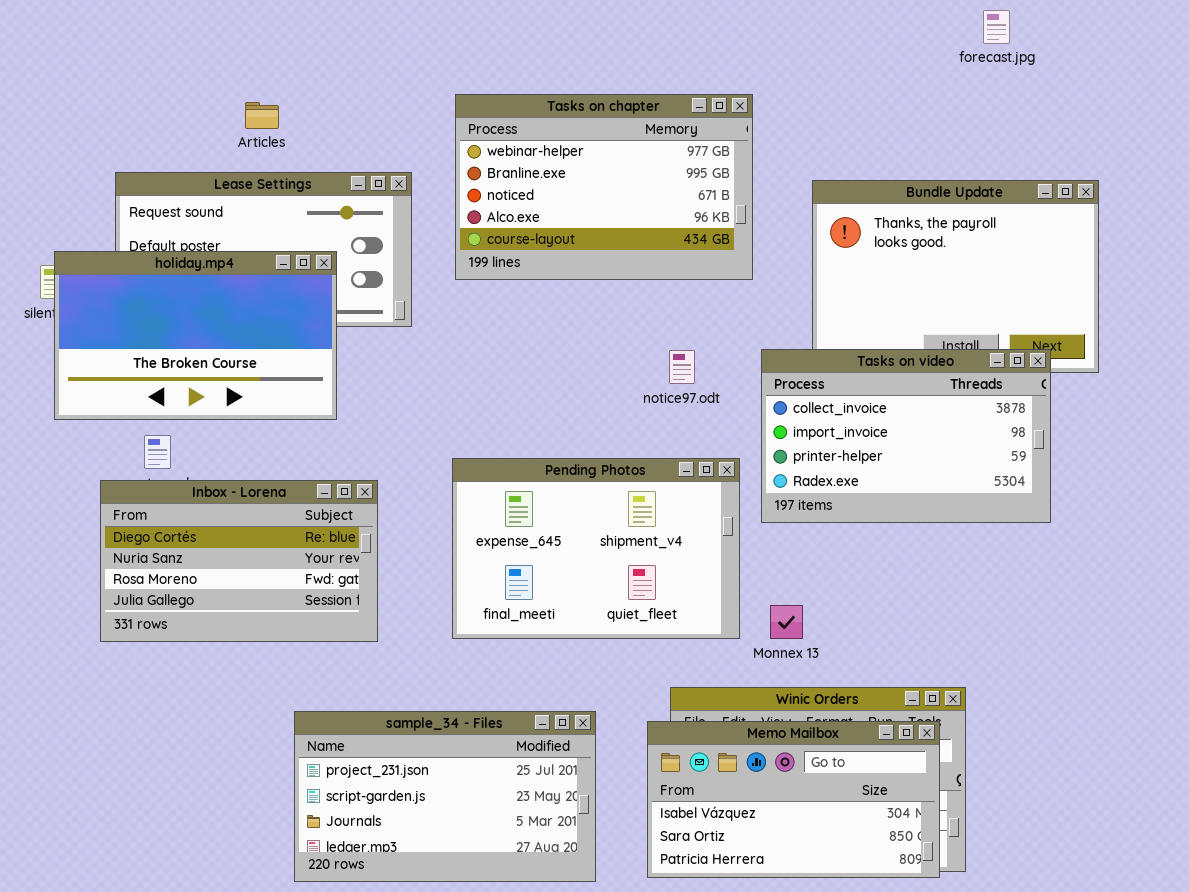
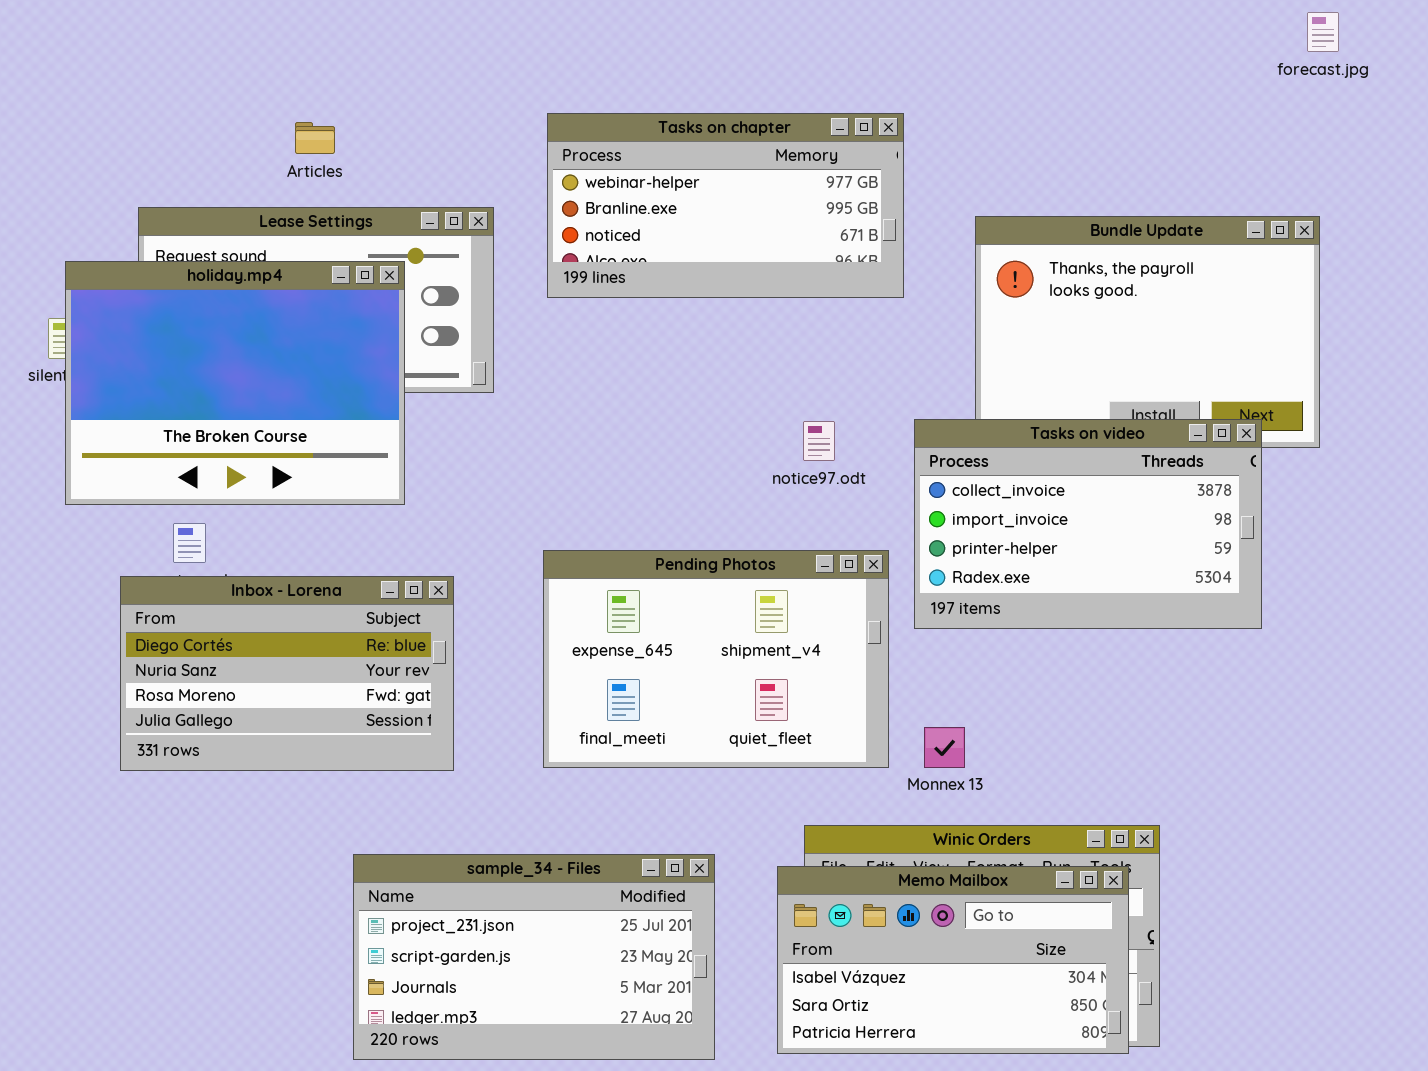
forecast.jpg: [983,10,1010,44] -> [1307,12,1339,52], moved
Tasks on chapter: [455,94,753,280] -> [547,113,904,298], resized
holiday.mp4: [54,251,337,420] -> [65,261,405,505], resized

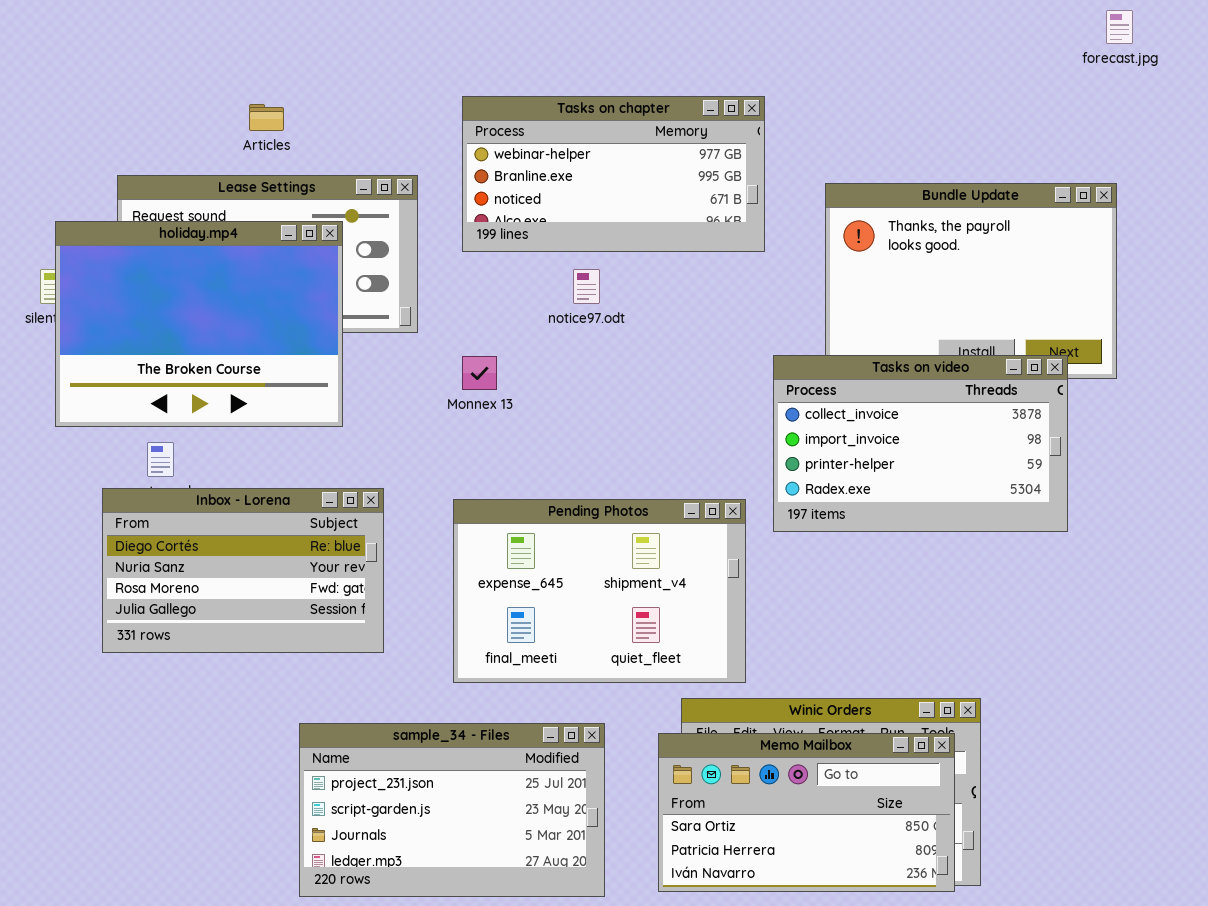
notice97.odt: [803,421,835,461] -> [573,269,600,304], moved
Pending Photos: [543,550,889,768] -> [453,499,746,683], moved
Monnex 13: [924,727,965,768] -> [462,356,497,390], moved
Memo Mailbox: [777,866,1129,1054] -> [658,733,955,892], scrolled down 1 row

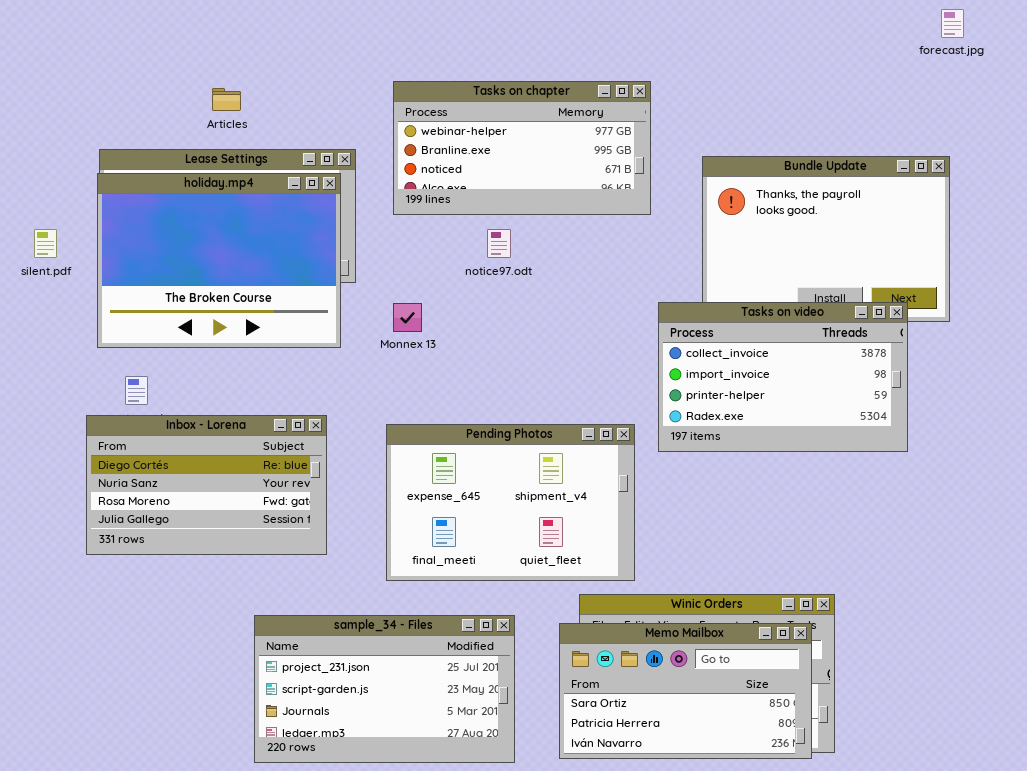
holiday.mp4: [55,221,343,427] -> [97,173,341,348], moved

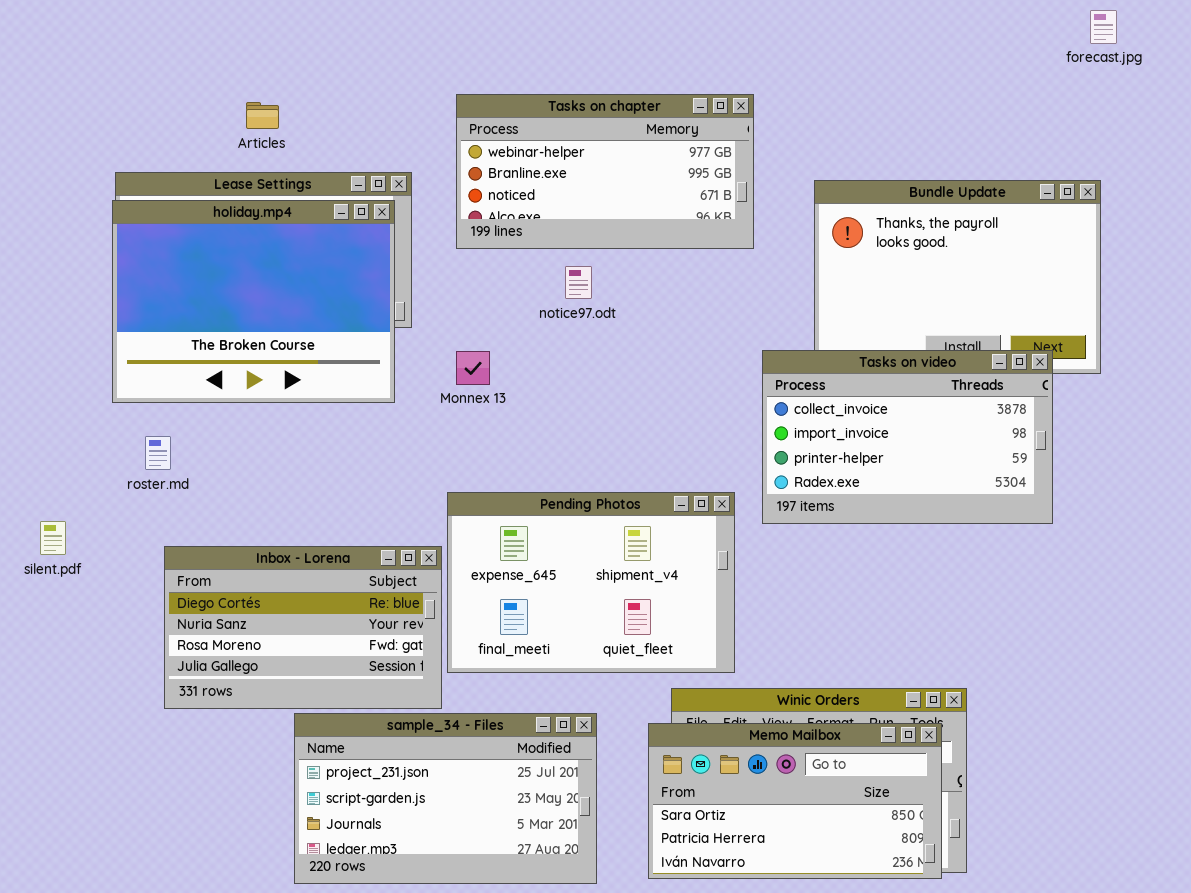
silent.pdf: [34,229,57,258] -> [40,521,66,555], moved
Inbox - Lorena: [86,415,327,555] -> [164,546,442,709], moved

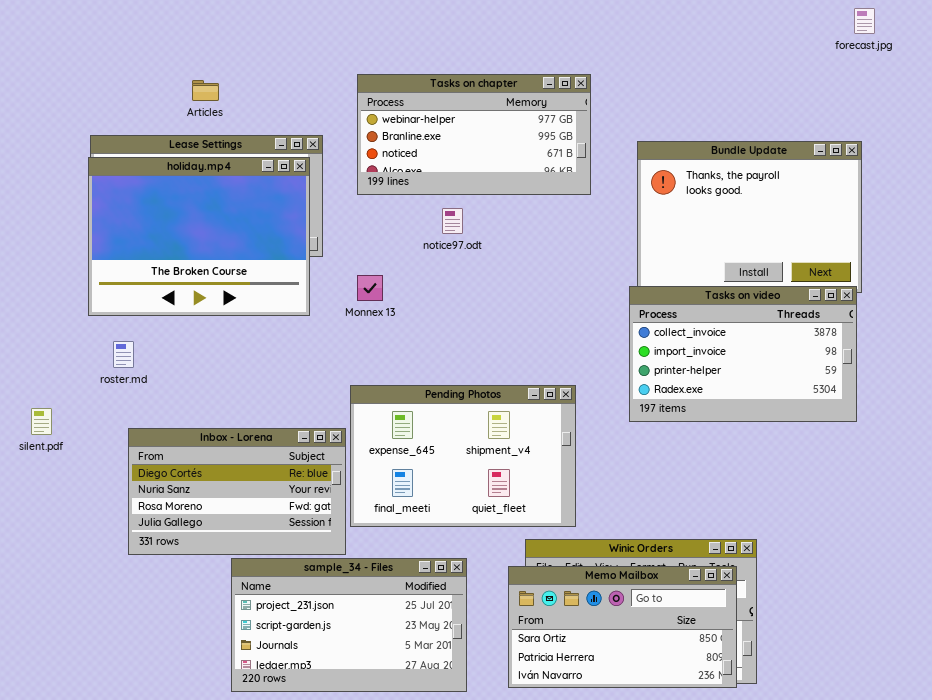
Tasks on video: [762,350,1053,524] -> [629,286,857,422], moved

